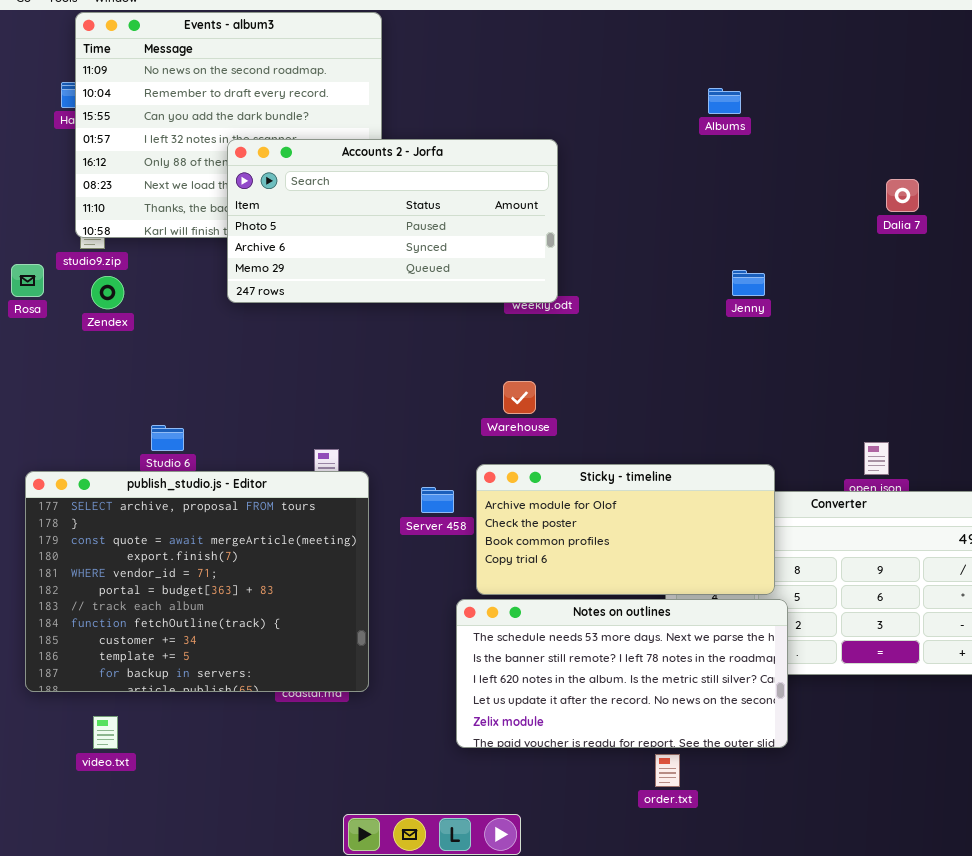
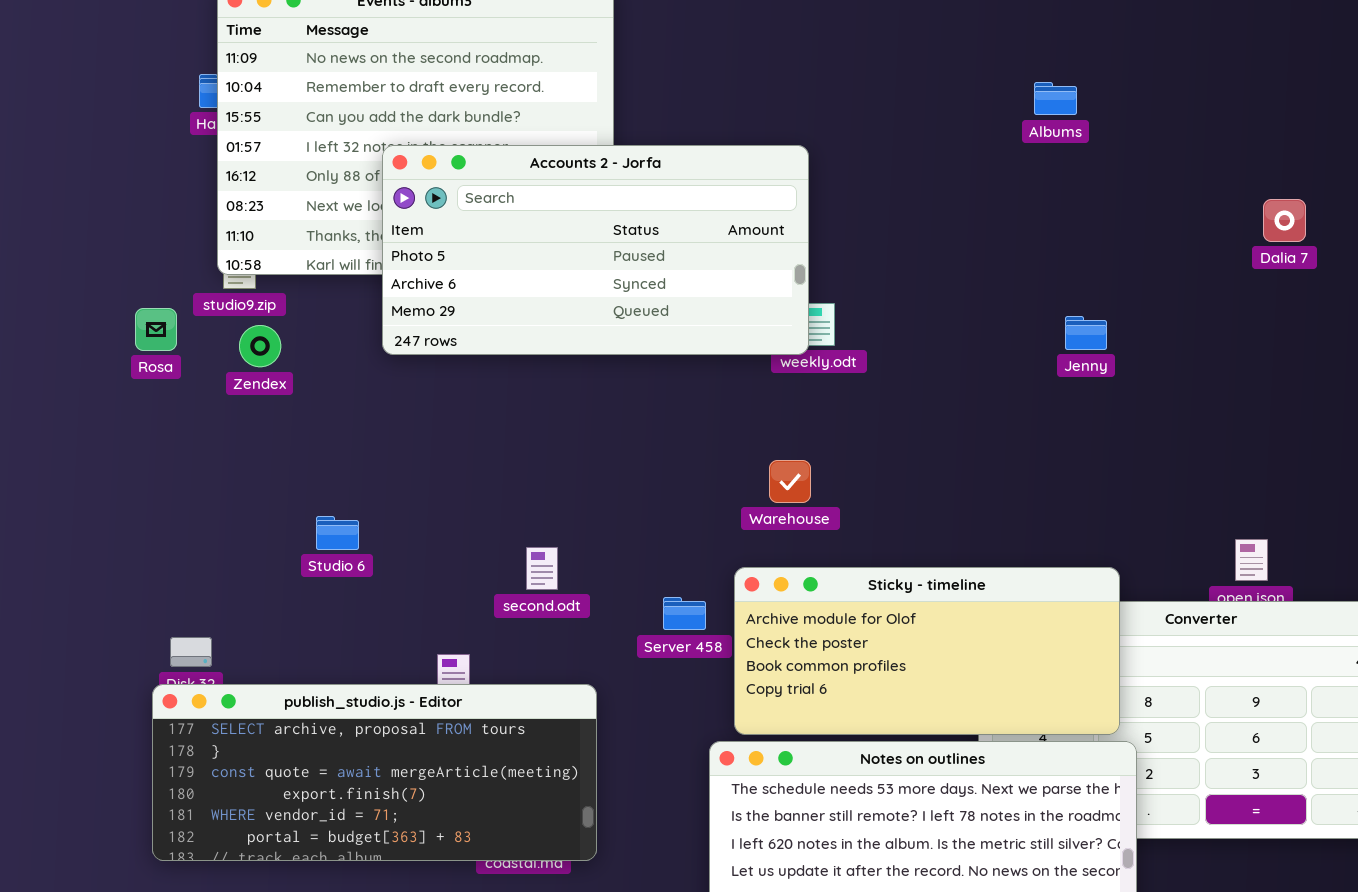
Accounts 2 - Jorfa: [227,139,558,303] -> [382,145,809,355], moved
publish_studio.js - Editor: [25,471,369,692] -> [152,684,597,861], resized

